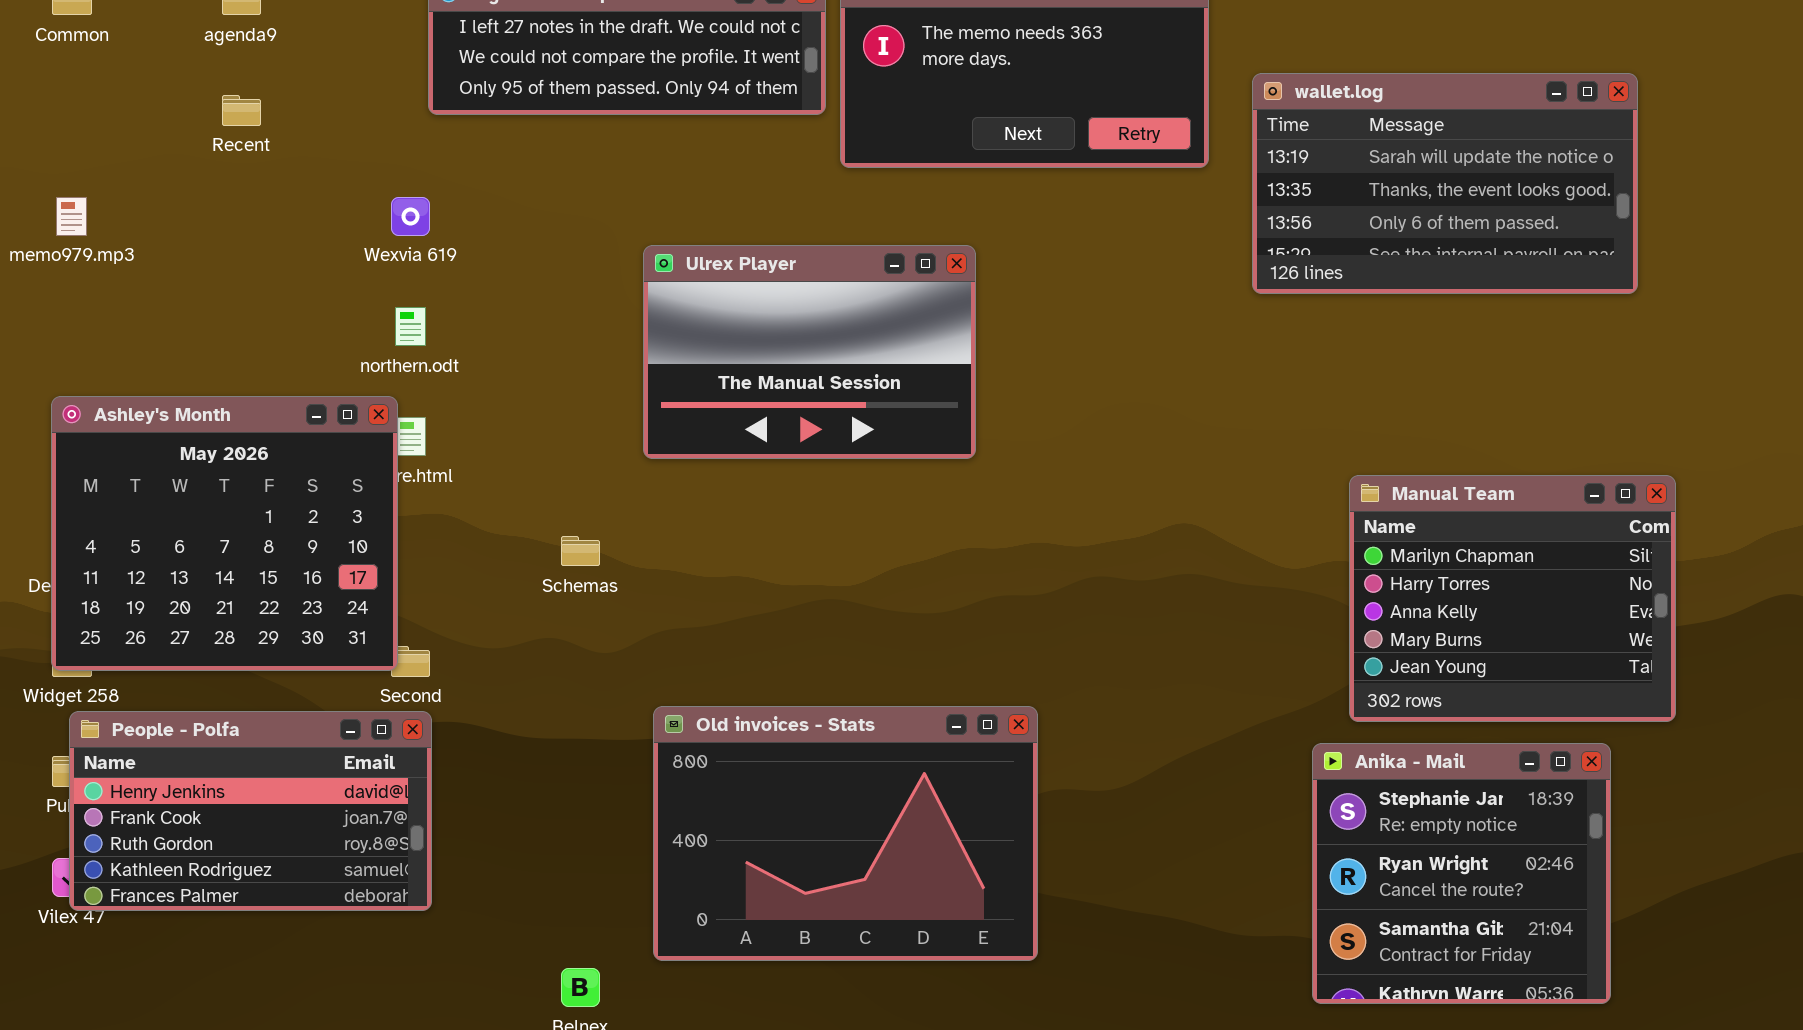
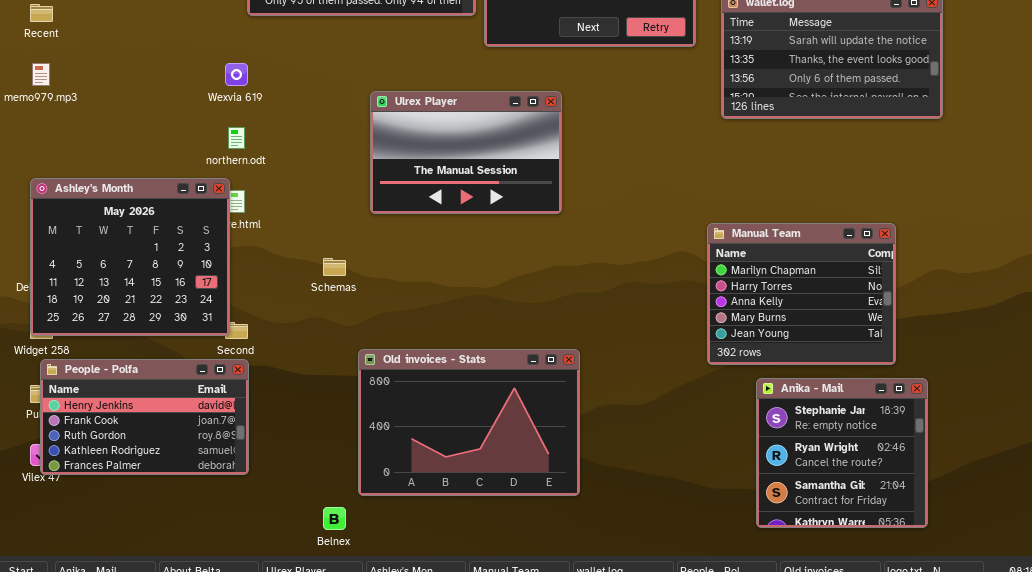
Recent: [222,95,261,126] -> [30,4,53,22], moved
Manual Team: [1349,475,1676,722] -> [707,223,896,365], moved
Old invoices - Stats: [653,706,1038,961] -> [358,349,580,496], moved

